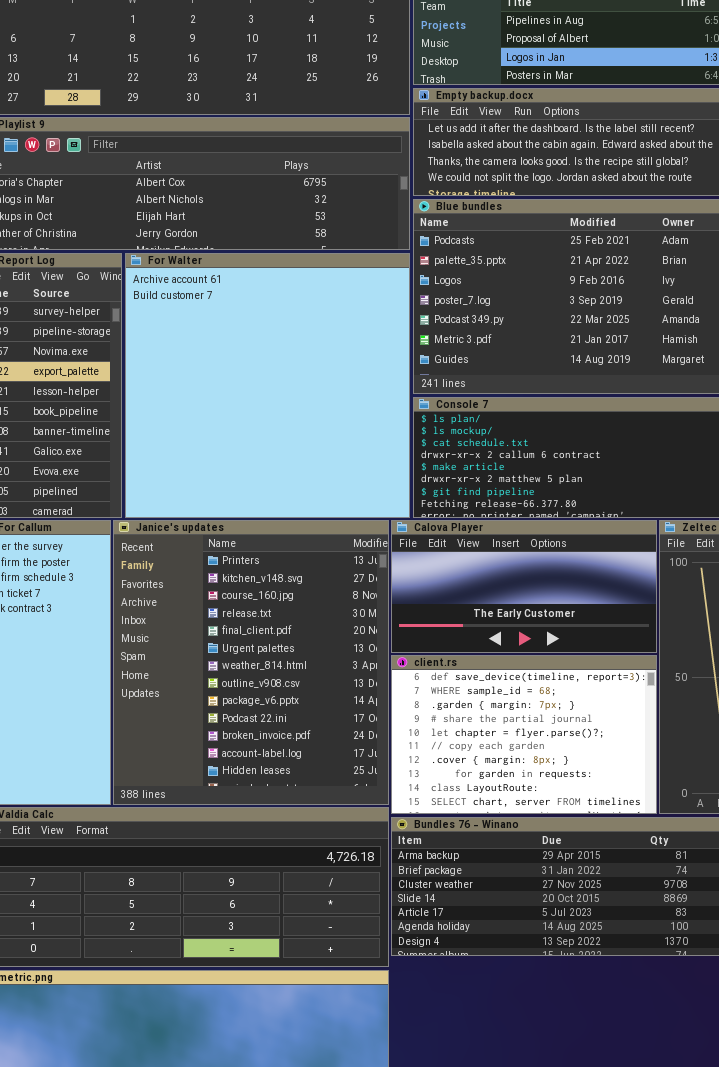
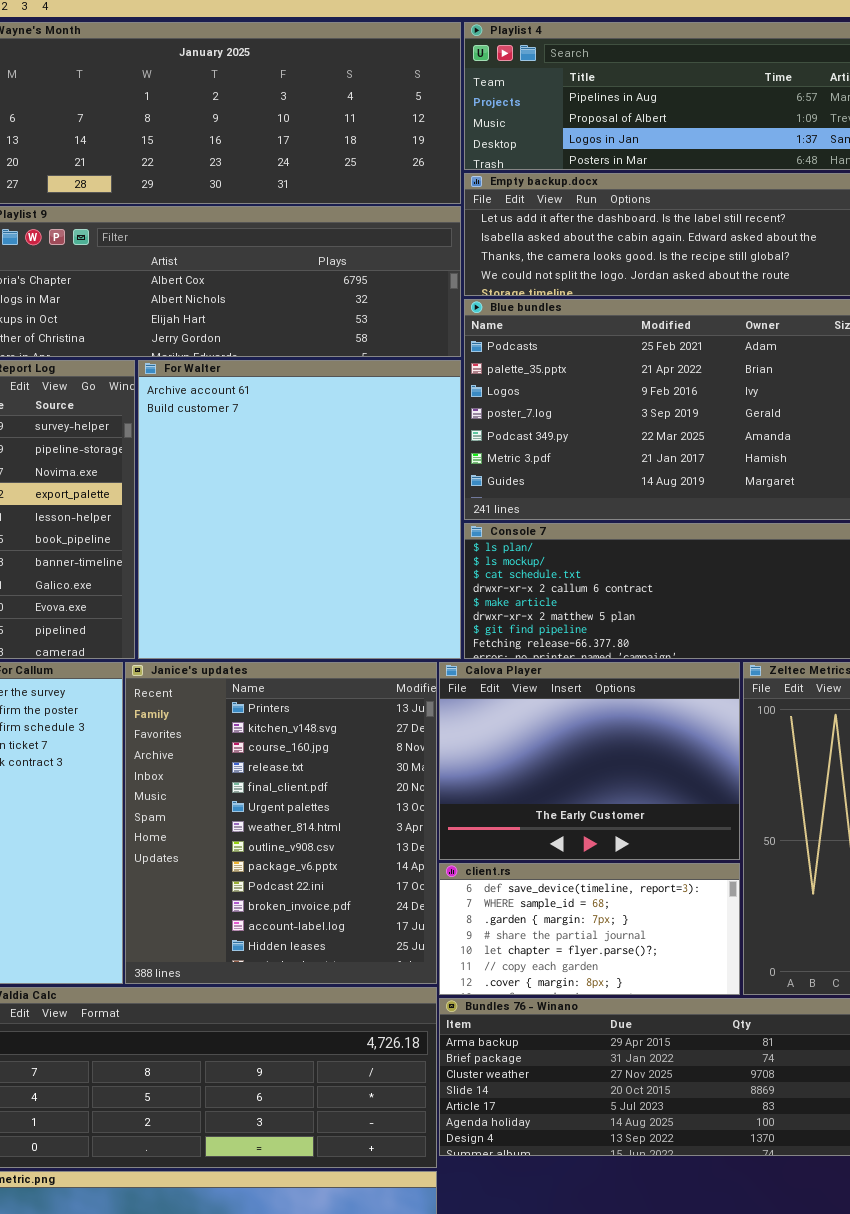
Calova Player: [391,520,657,653] -> [439,662,740,860], resized
client.rs: [391,655,657,814] -> [439,863,740,995], resized

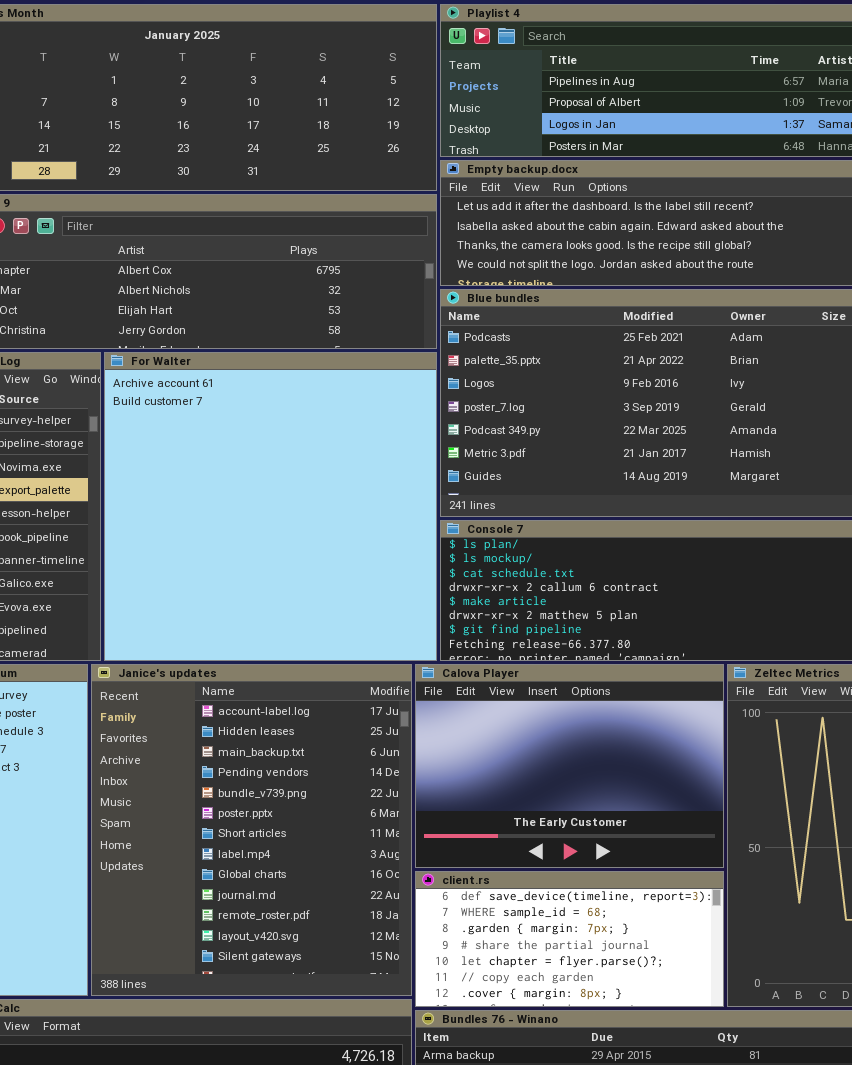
Janice's updates: [125,662,437,984] -> [91,664,412,996], scrolled down 11 rows

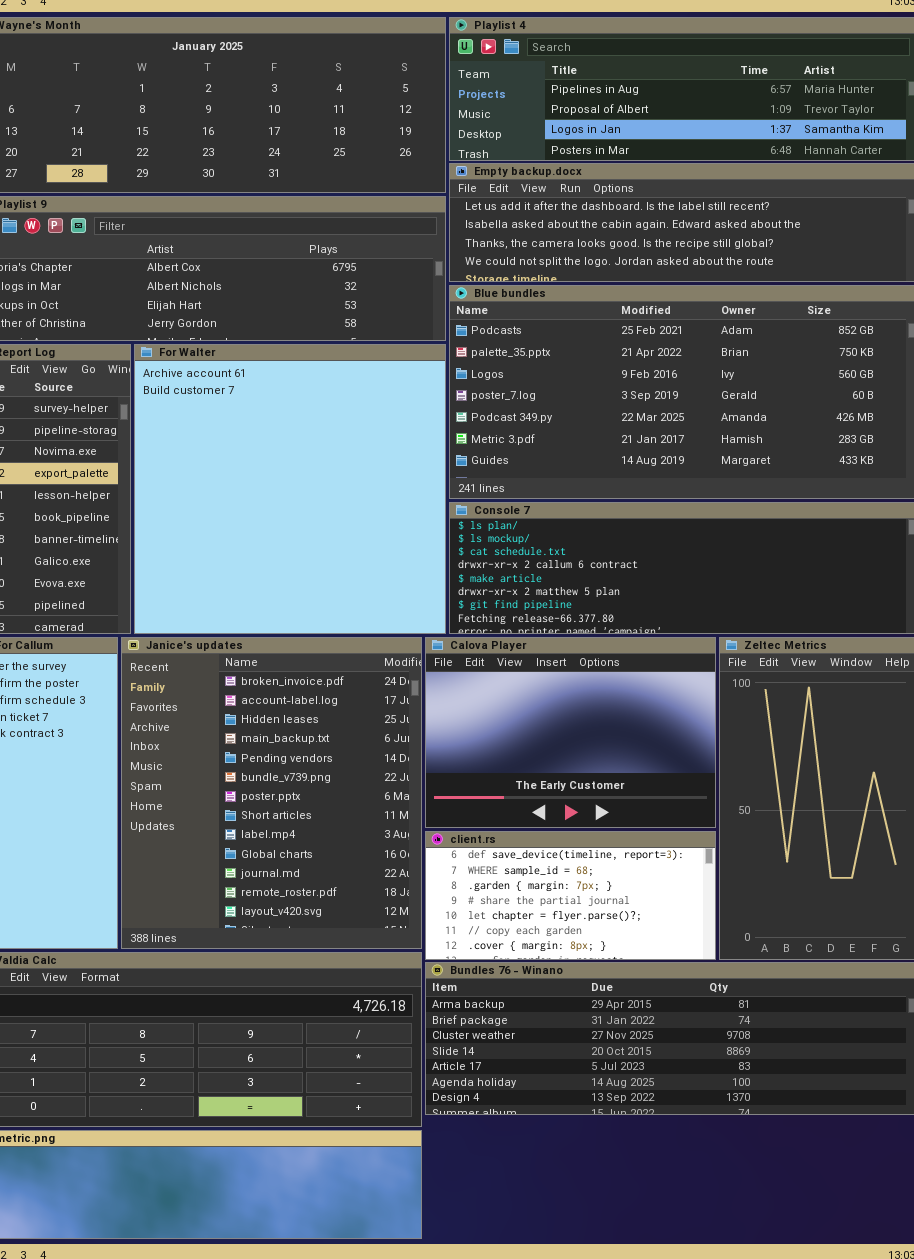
Janice's updates: [91,664,412,996] -> [121,637,422,949], scrolled up 1 row

